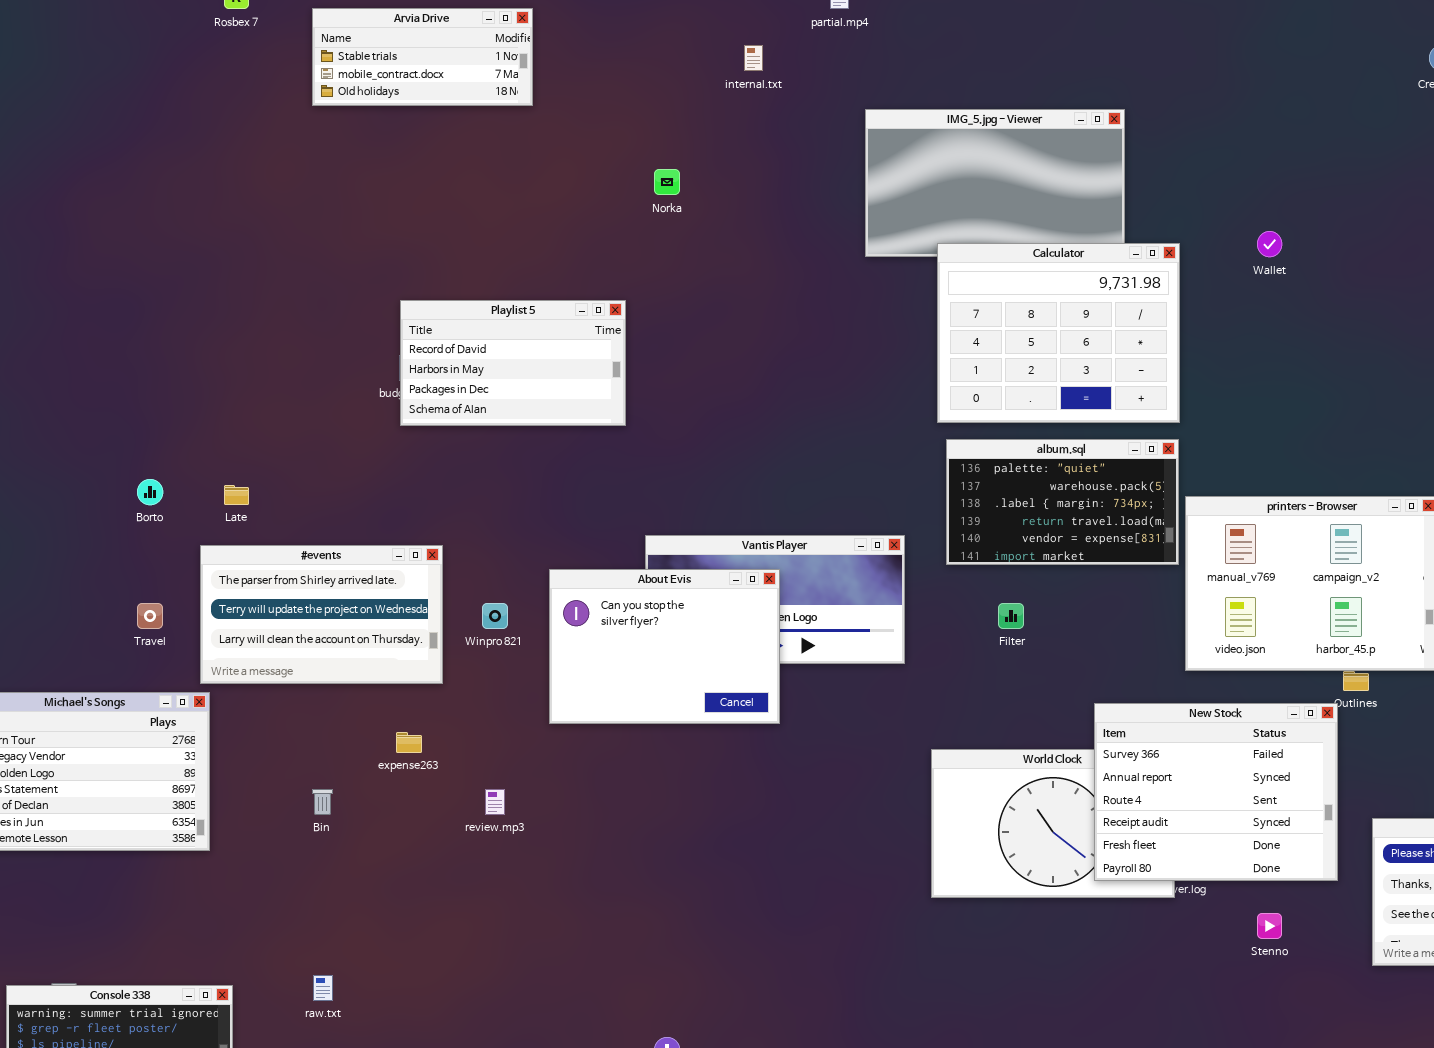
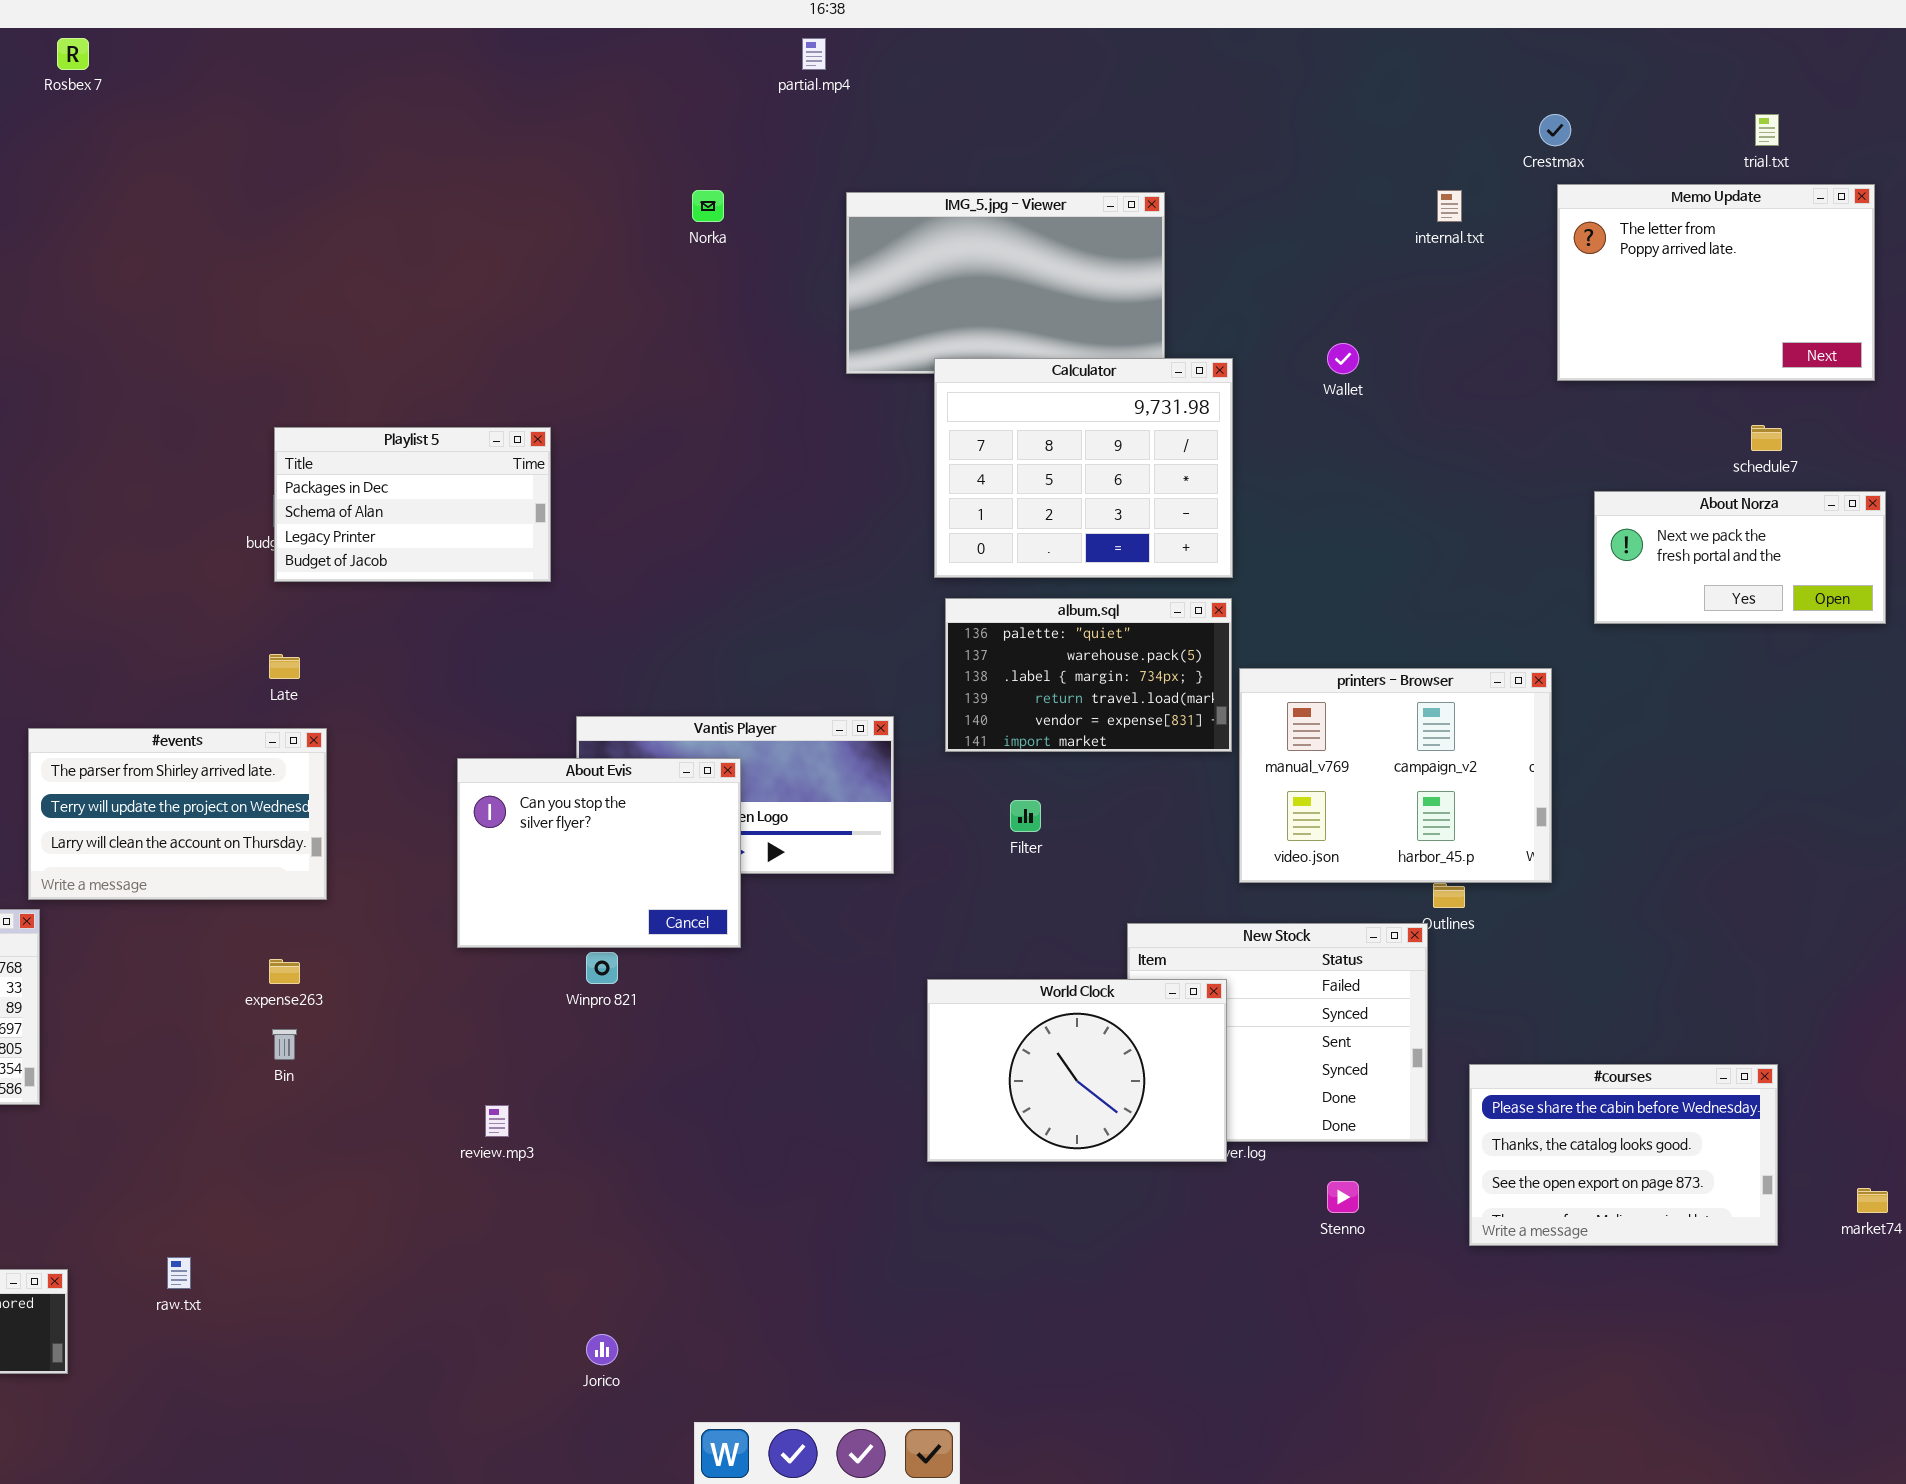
Arvia Drive: [312,8,533,106] -> none, closed
internal.txt: [744,45,763,71] -> [1437,190,1462,222], moved
Norka: [654,169,680,195] -> [692,190,724,222], moved
Playlist 5: [400,300,626,426] -> [274,427,551,582], scrolled down 2 rows
Late: [224,485,249,505] -> [269,654,300,679], moved
Winpro 821: [482,603,508,629] -> [586,952,618,984], moved
World Clock: [931,749,1175,898] -> [927,979,1227,1162], raised
Bin: [312,789,333,815] -> [272,1029,297,1060], moved
review.mp3: [485,789,505,815] -> [485,1105,509,1137], moved

